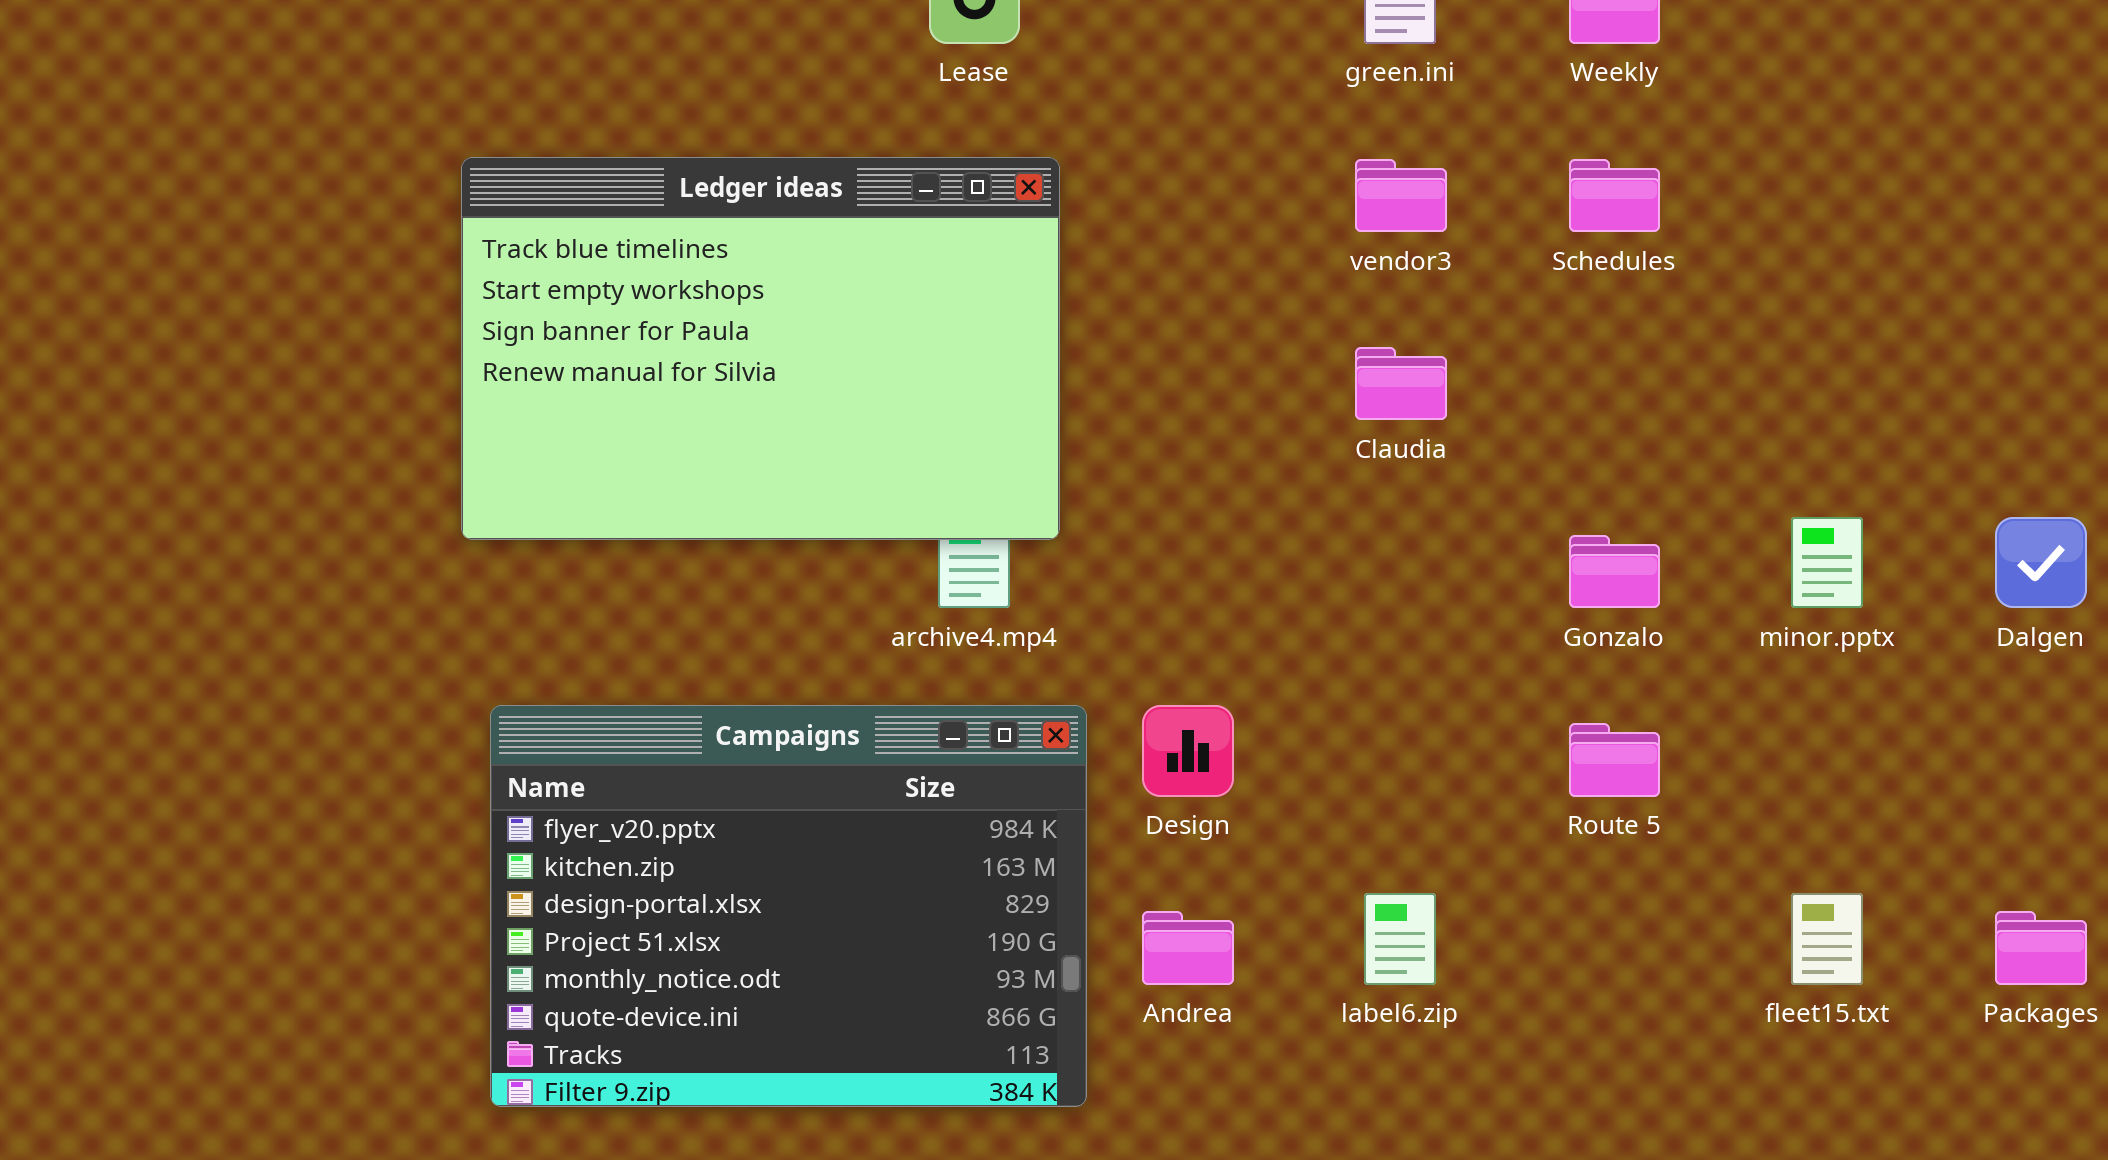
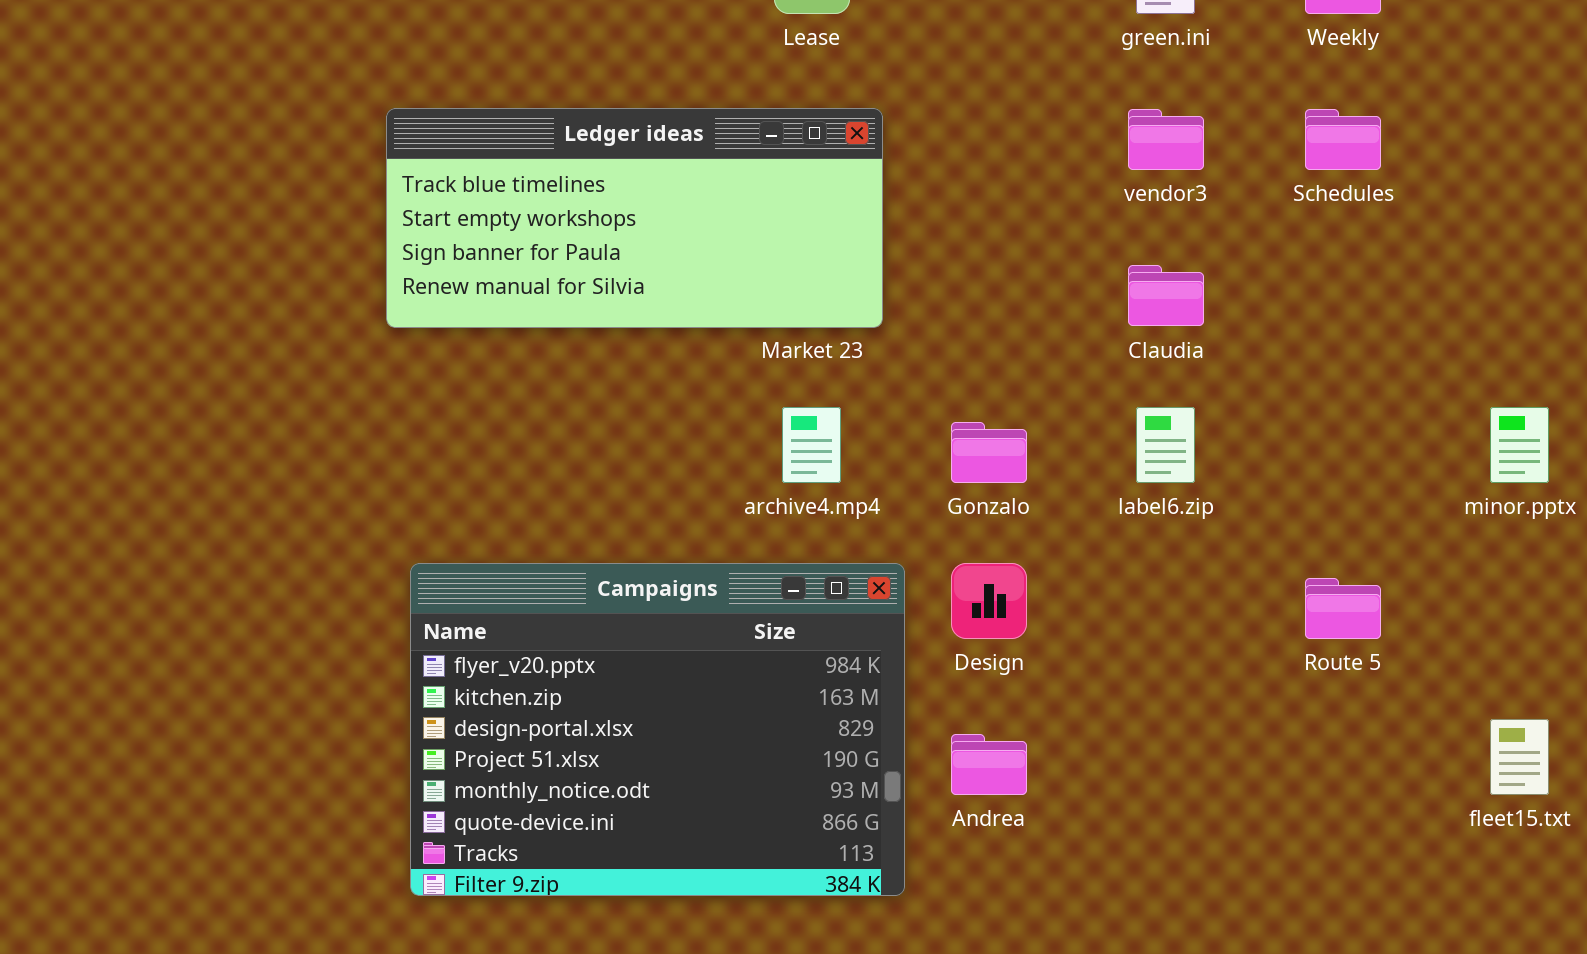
Ledger ideas: [461,157,1060,540] -> [386,108,883,328], resized
Gonzalo: [1569,535,1660,608] -> [951,422,1027,483], moved
label6.zip: [1364,893,1436,985] -> [1136,407,1195,483], moved

